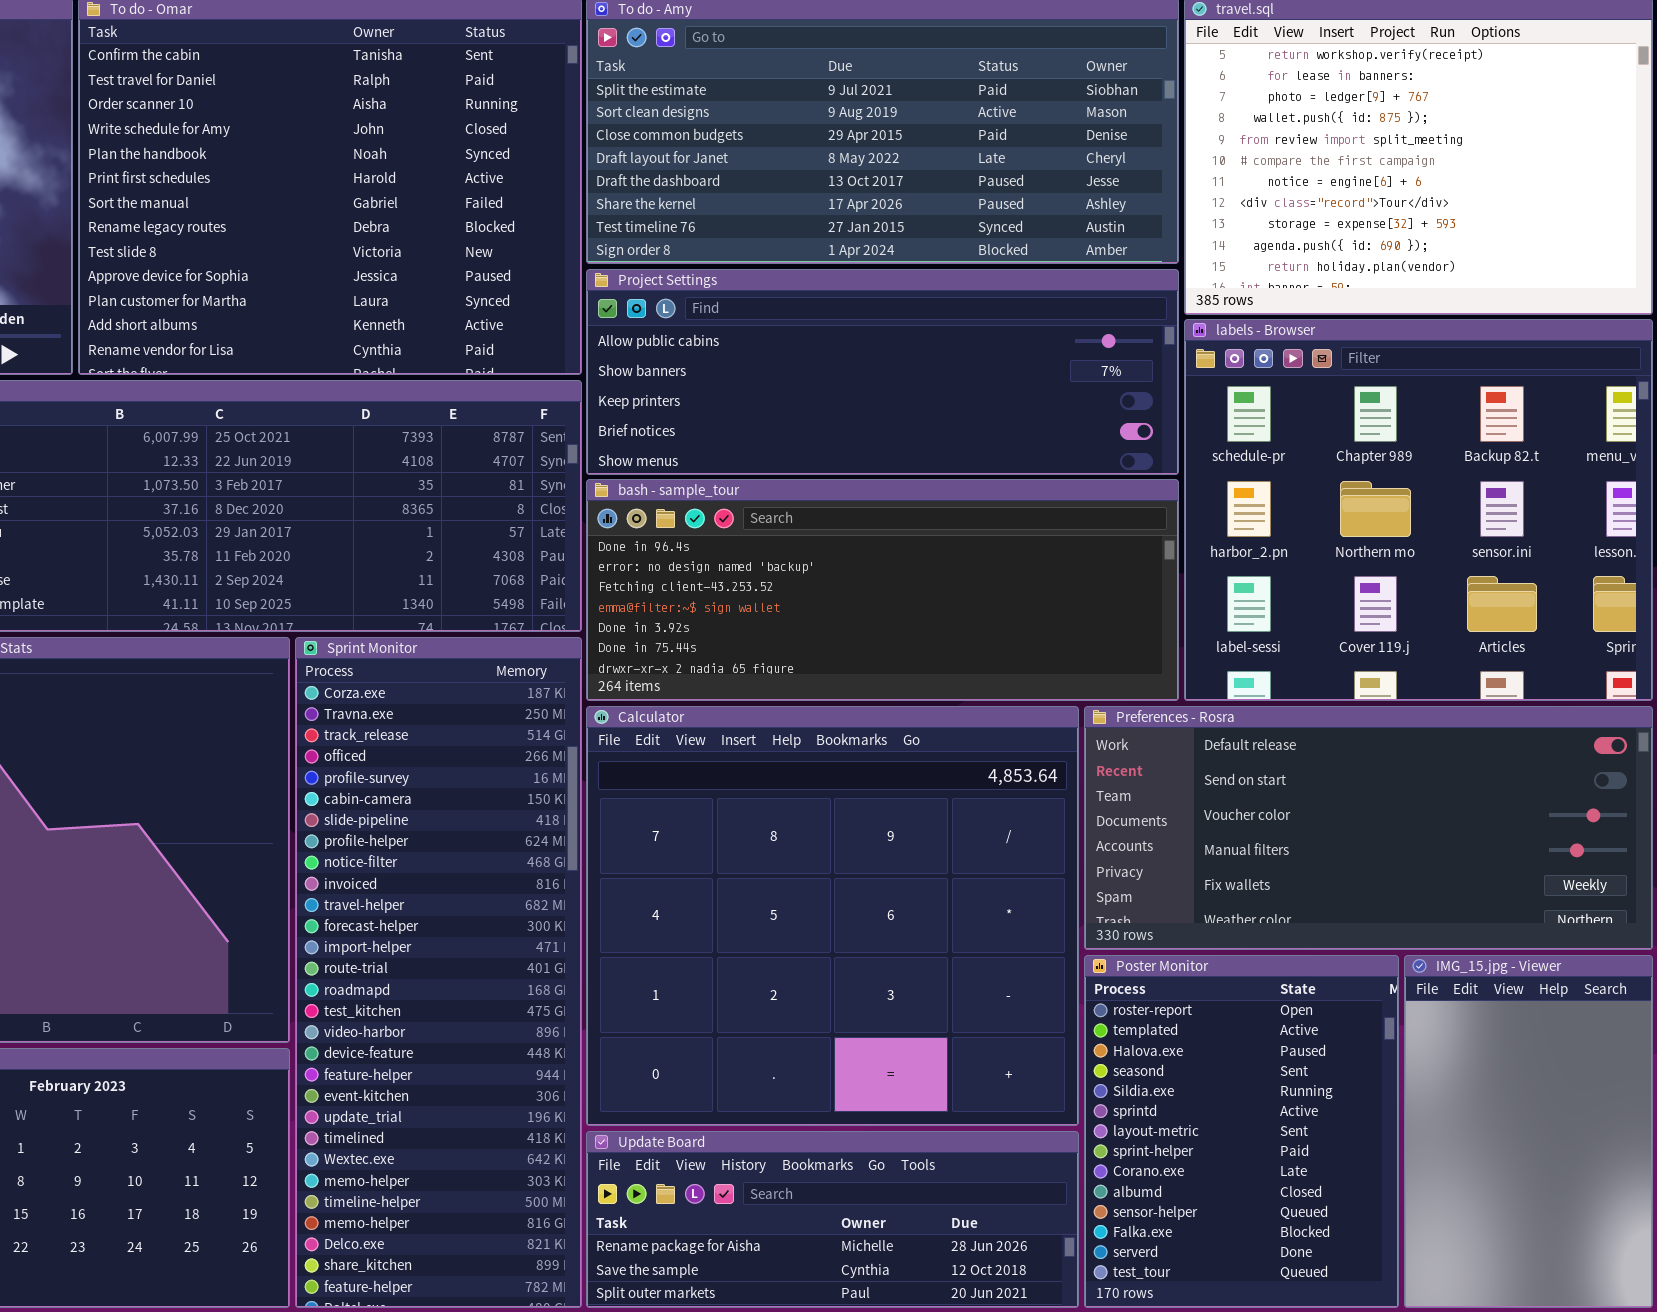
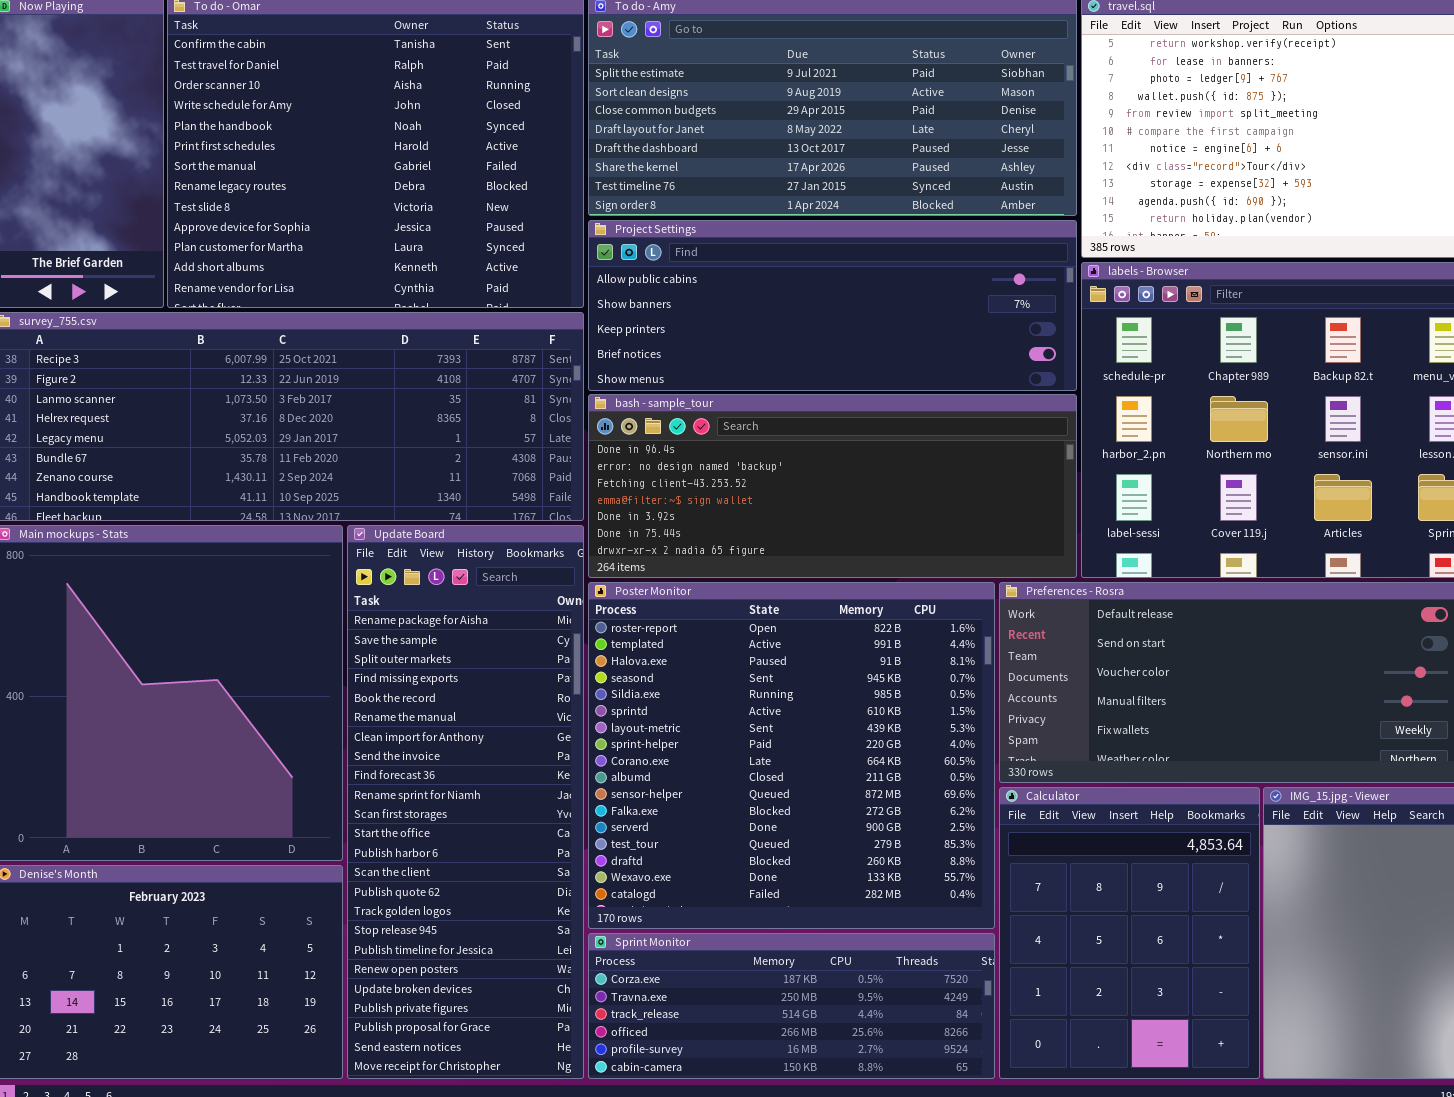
Sprint Monitor: [295,637,582,1308] -> [588,933,995,1079], moved, resized
Calculator: [586,706,1079,1126] -> [999,787,1260,1079], moved, resized
Poster Monitor: [1084,955,1399,1308] -> [588,582,995,929], moved, resized
Update Board: [586,1131,1079,1308] -> [347,525,584,1079], moved, resized

